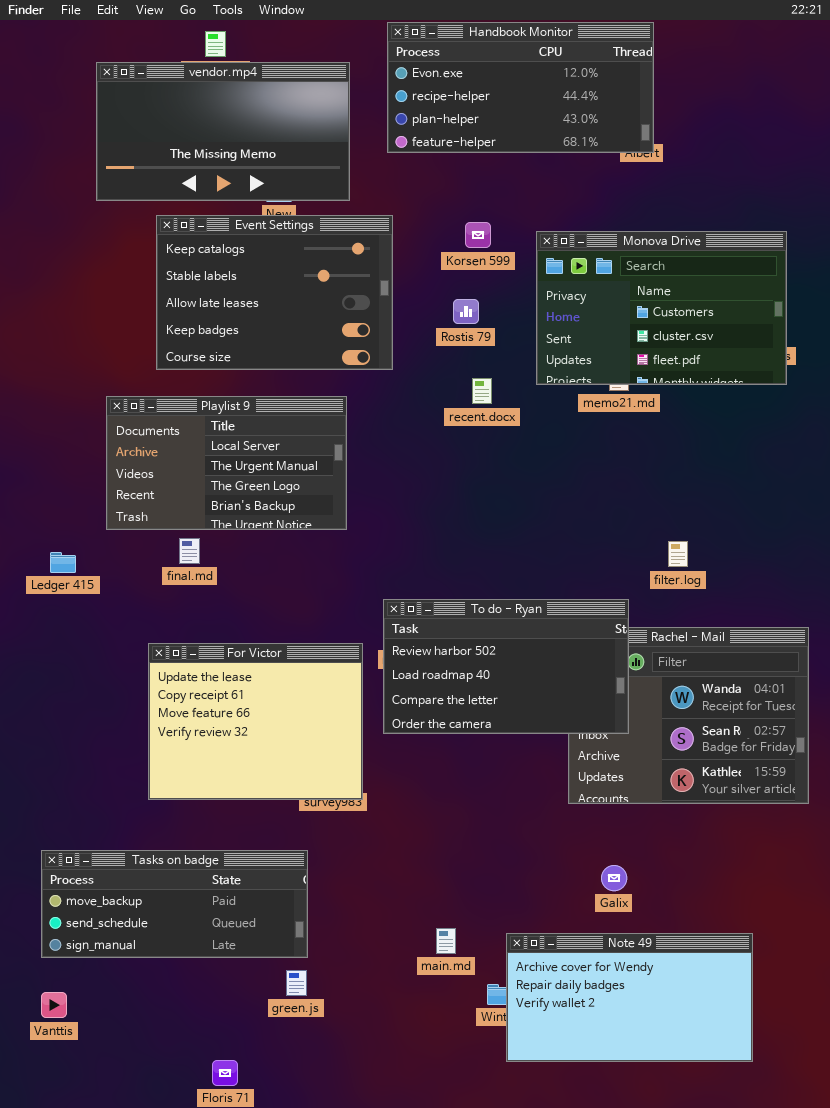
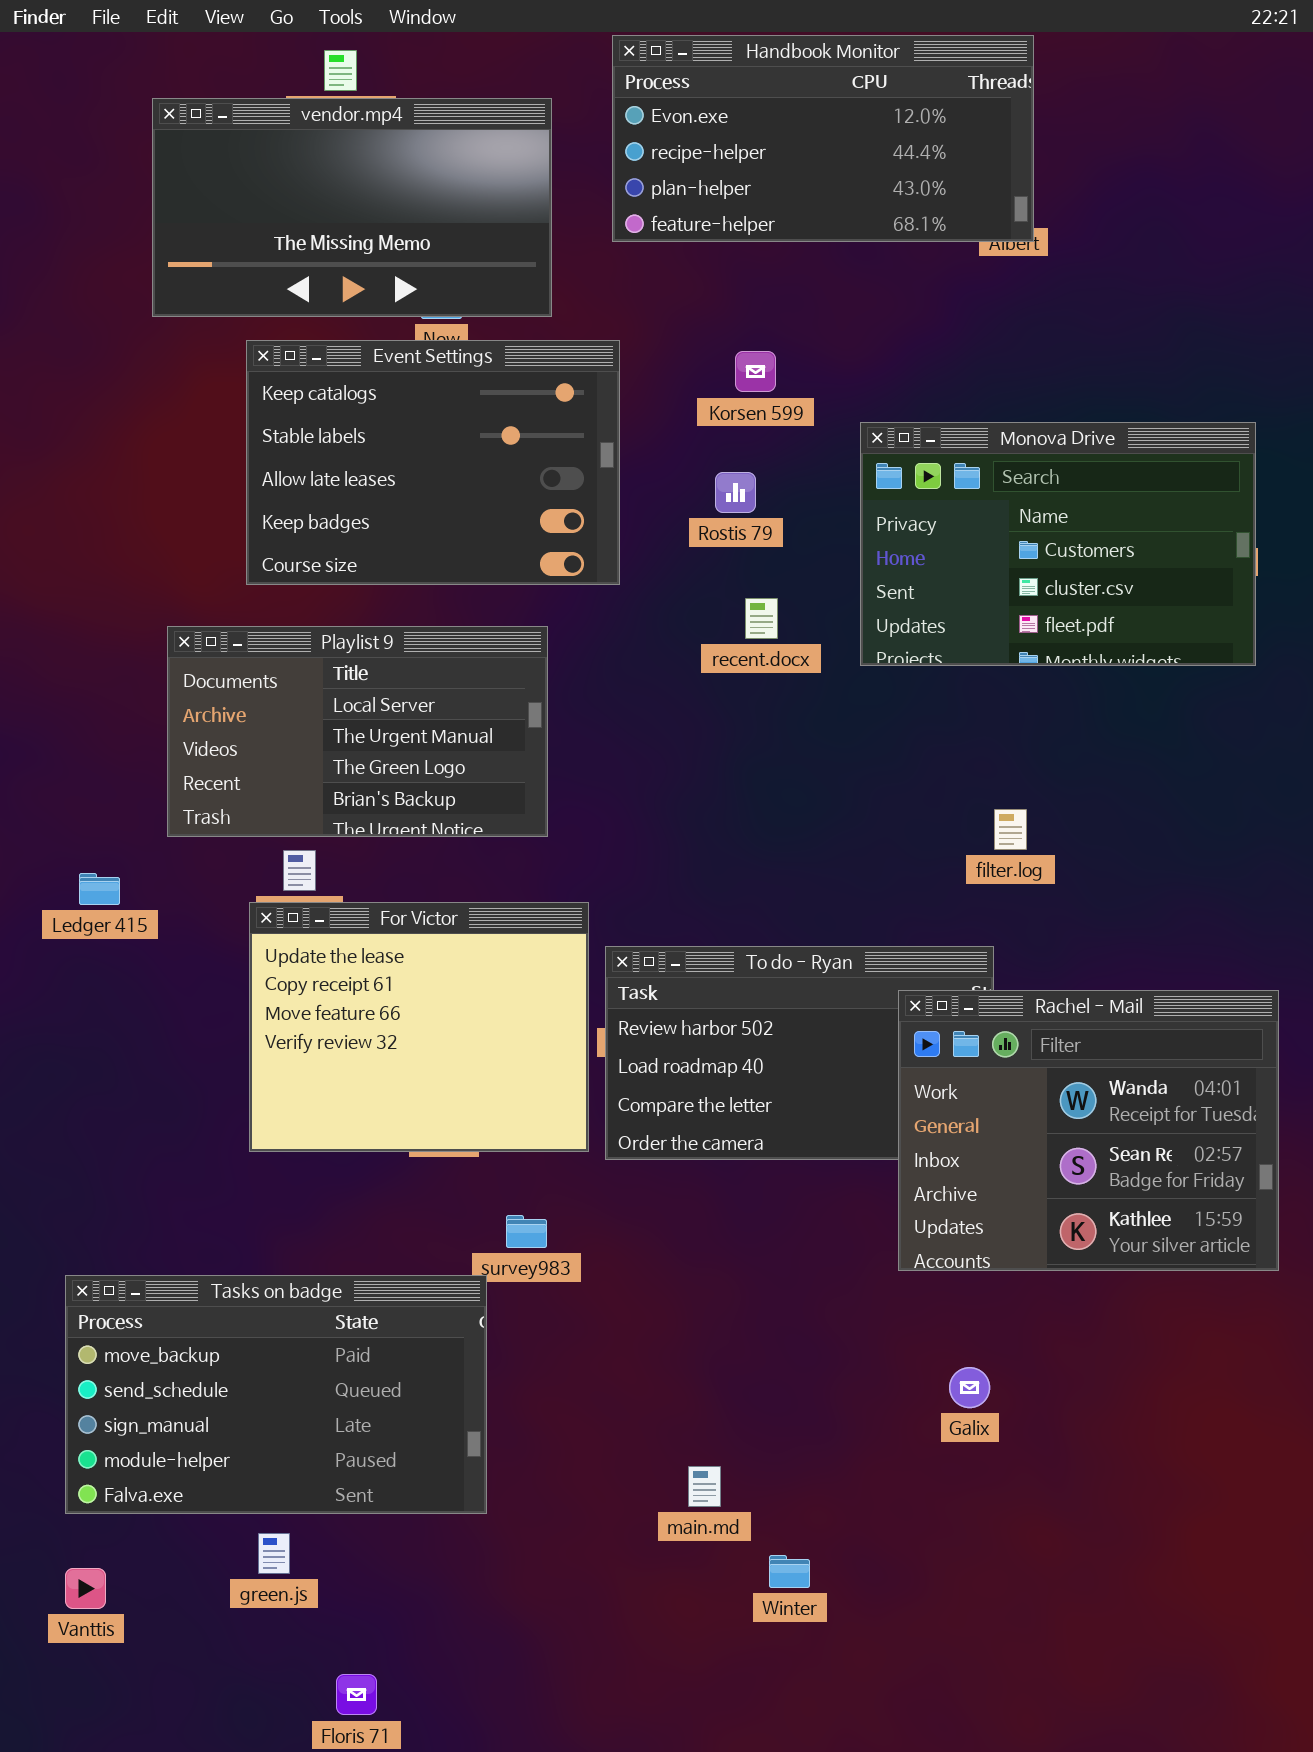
Monova Drive: [536,231,787,385] -> [860,422,1256,666], moved
filter.log: [668,541,688,567] -> [994,809,1027,850], moved
Rachel - Mail: [568,627,809,804] -> [898,990,1279,1271], raised
For Victor: [148,643,363,800] -> [249,902,589,1152], moved
Tasks on badge: [41,850,308,958] -> [65,1275,487,1514], resized
Note 49: [506,933,753,1062] -> none, closed
green.js: [286,970,307,996] -> [258,1533,290,1574], moved

